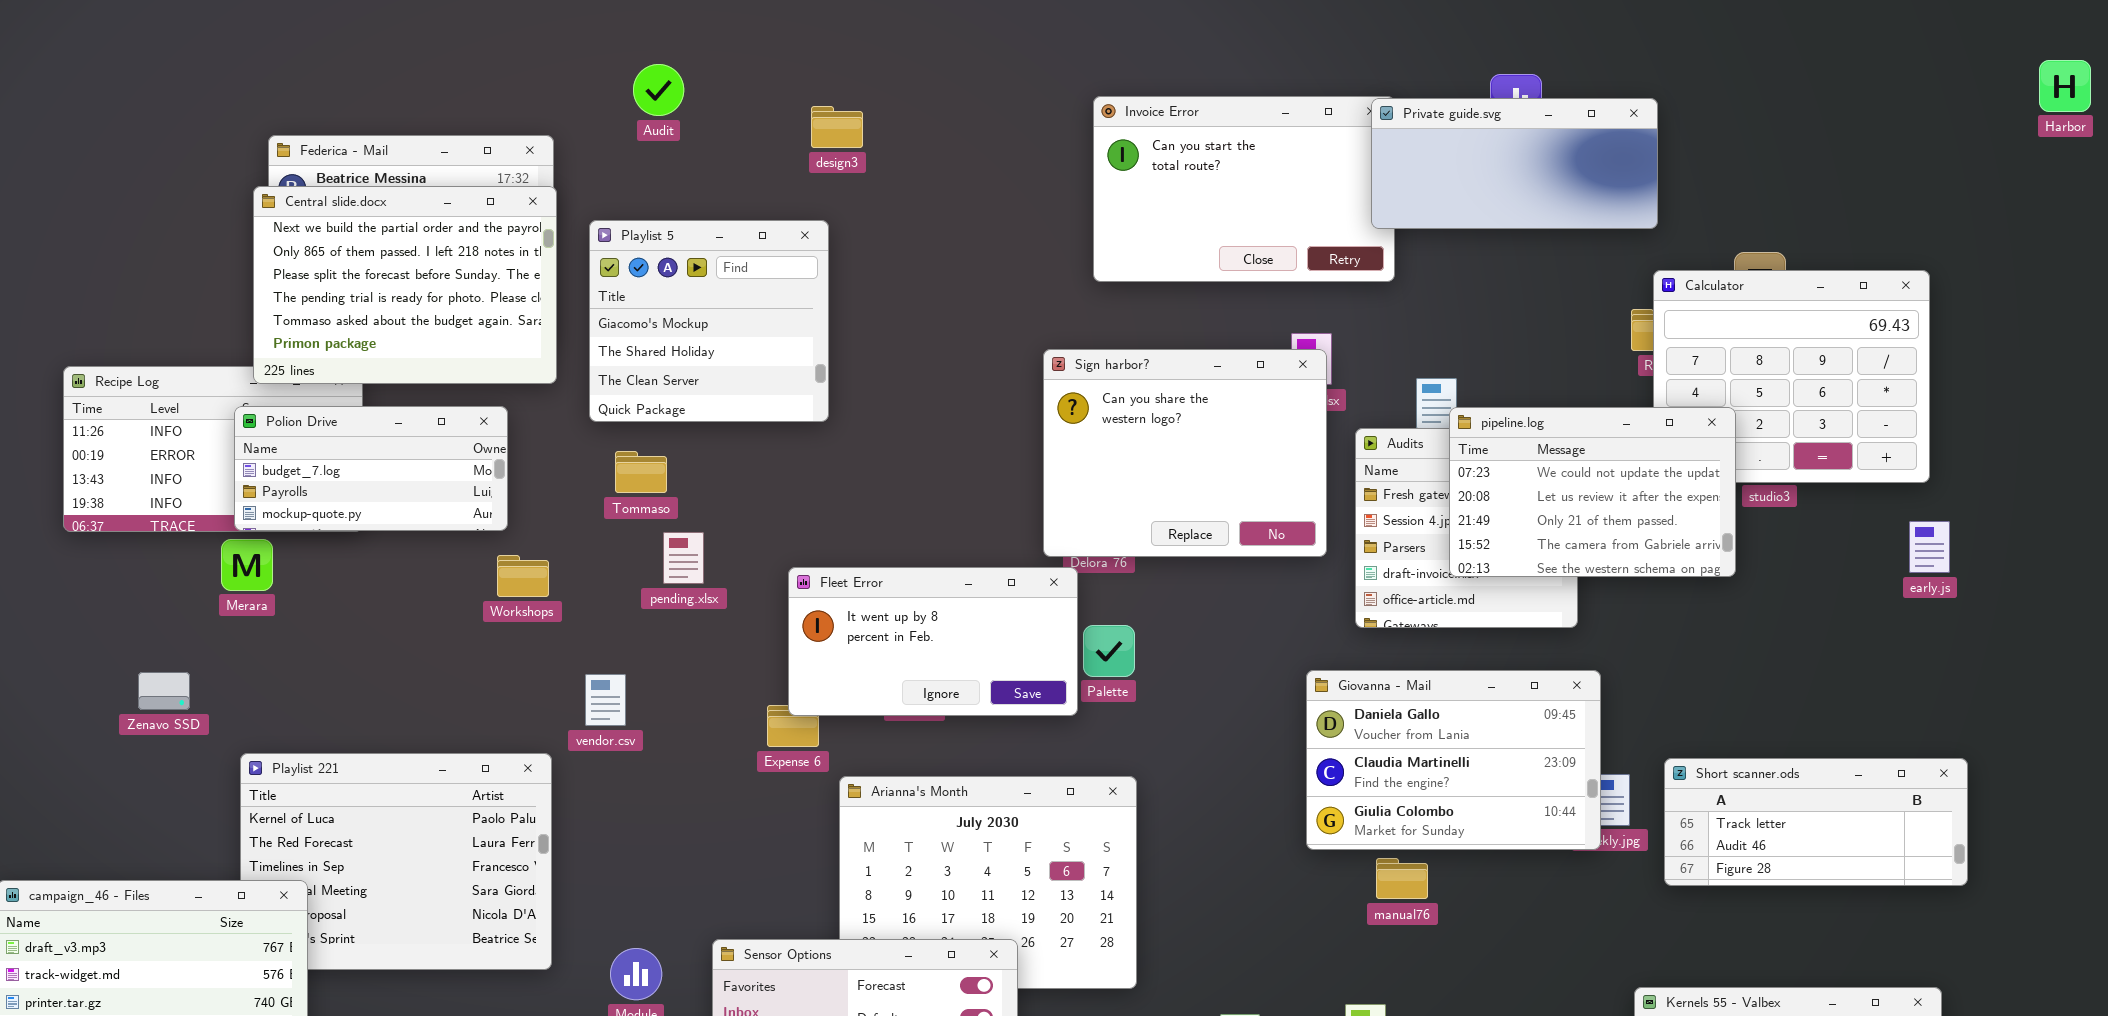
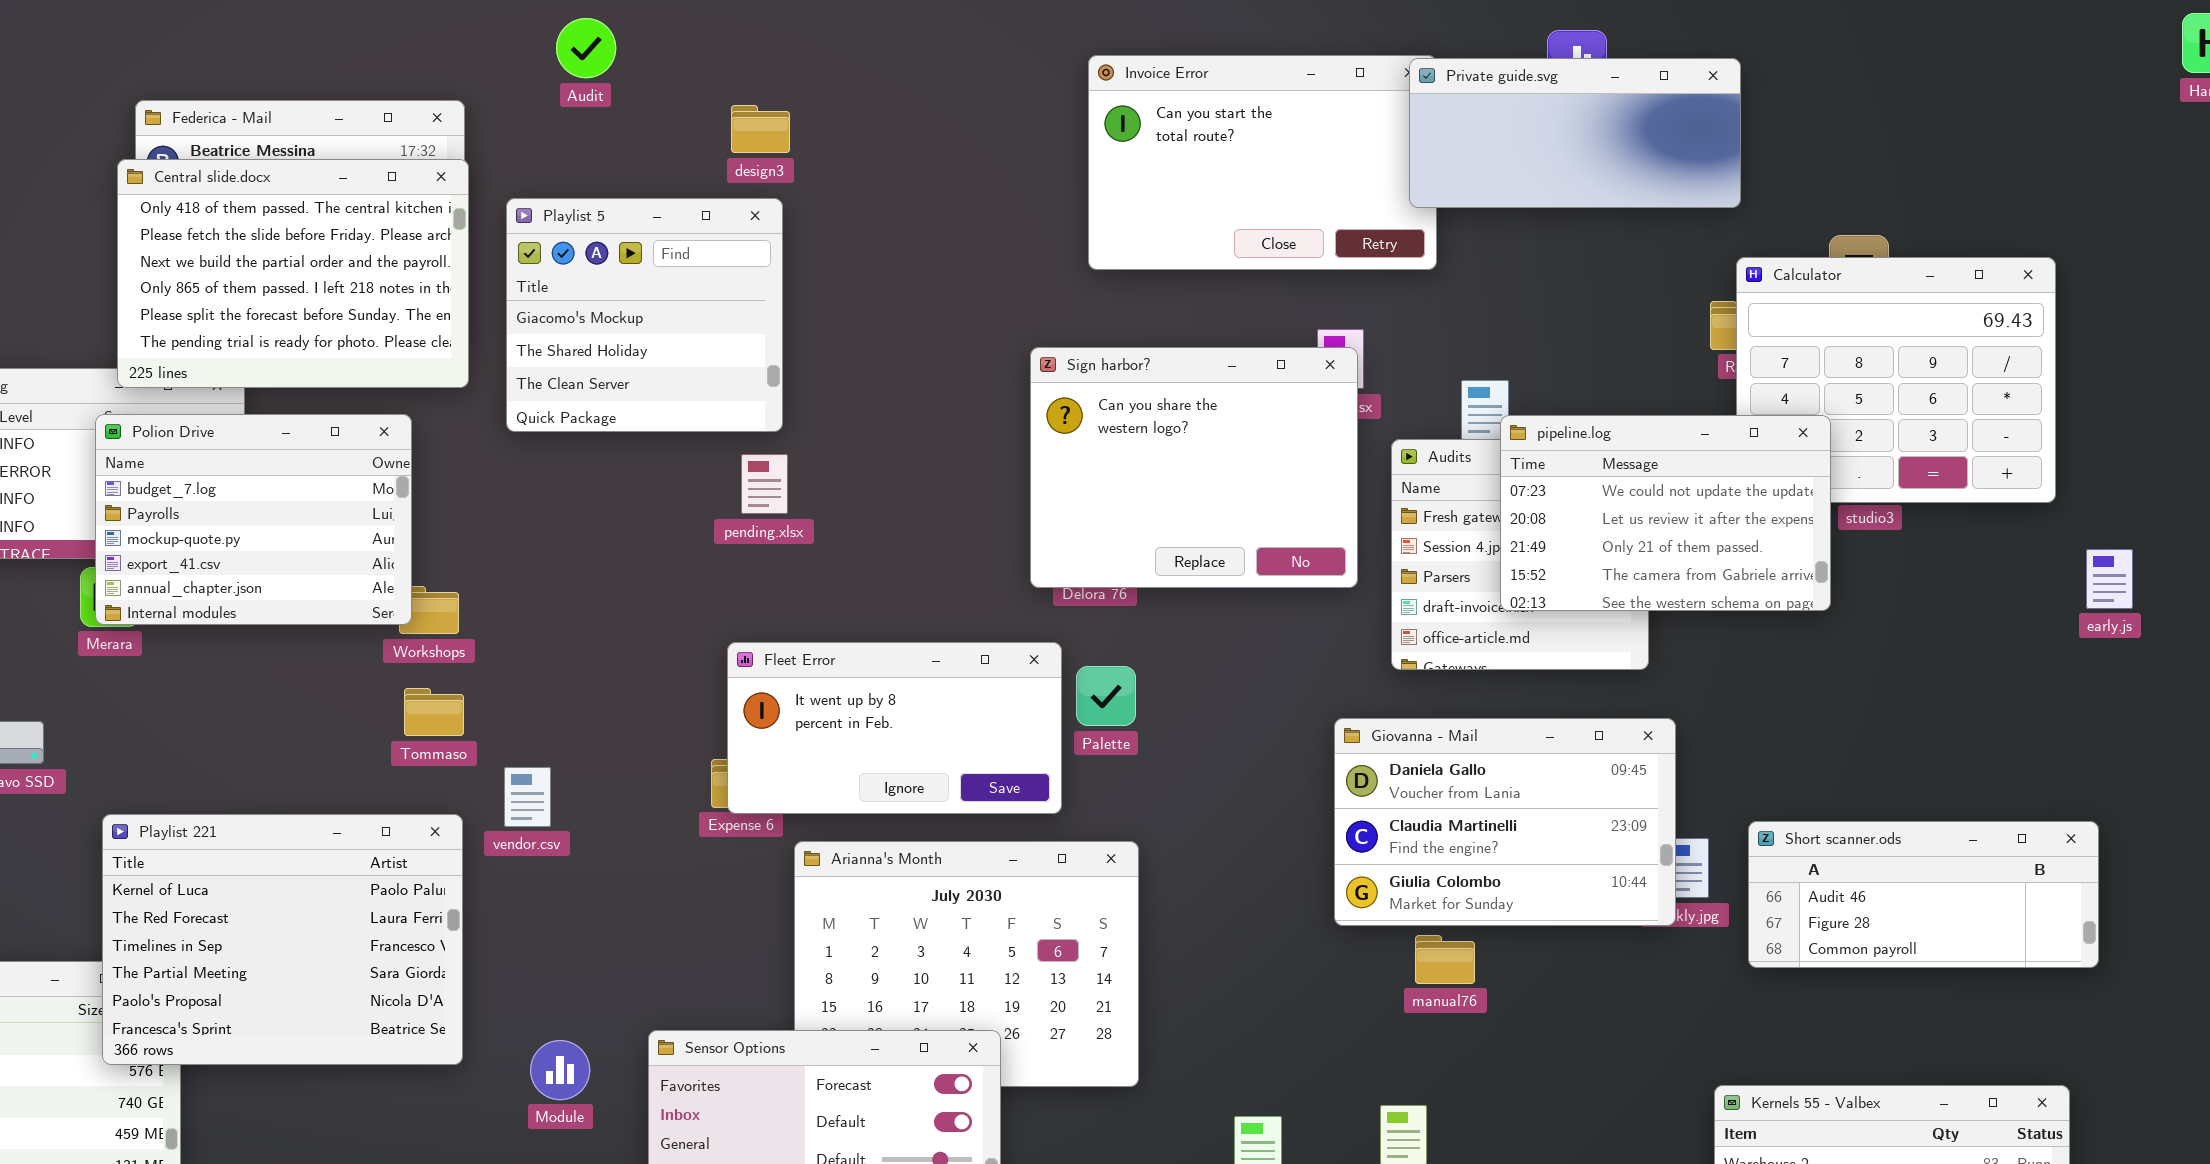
design3: [811,106,863,148] -> [731,105,790,153], moved
Central slide.docx: [253,186,557,384] -> [117,159,469,388], scrolled up 2 rows
Polion Drive: [234,406,508,531] -> [95,414,412,625], resized
Tommaso: [615,451,667,493] -> [404,688,464,736], moved
early.js: [1909,521,1950,573] -> [2086,549,2133,609], moved
pending.xlsx: [663,532,704,584] -> [741,454,788,514], moved
Fleet Error: [788,567,1078,716] -> [727,642,1062,814], moved
vendor.csv: [585,674,626,726] -> [504,767,551,827], moved
Playlist 221: [240,753,552,970] -> [102,814,463,1065], raised
Short scanner.ods: [1664,758,1968,886] -> [1748,821,2099,968], scrolled down 1 row

